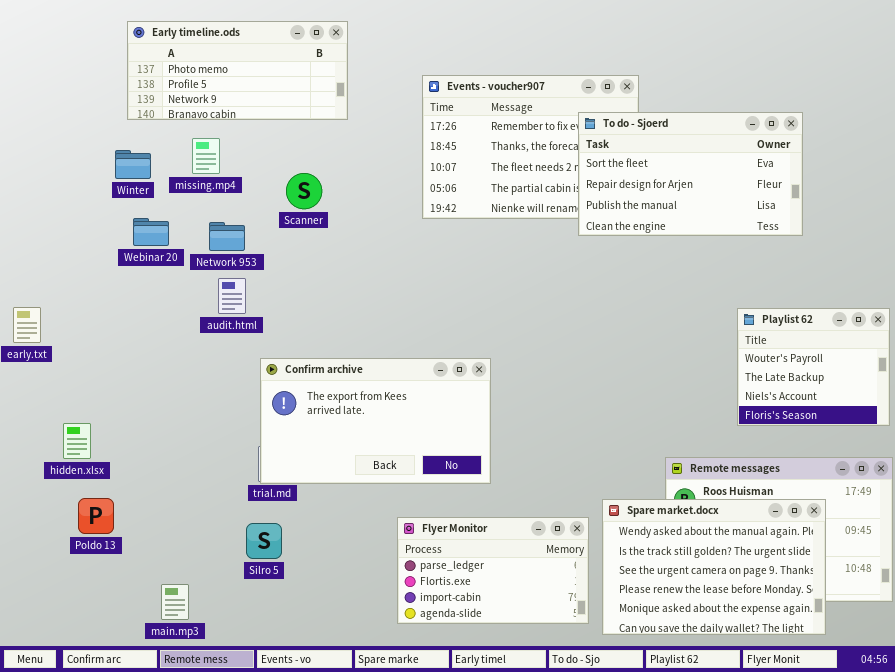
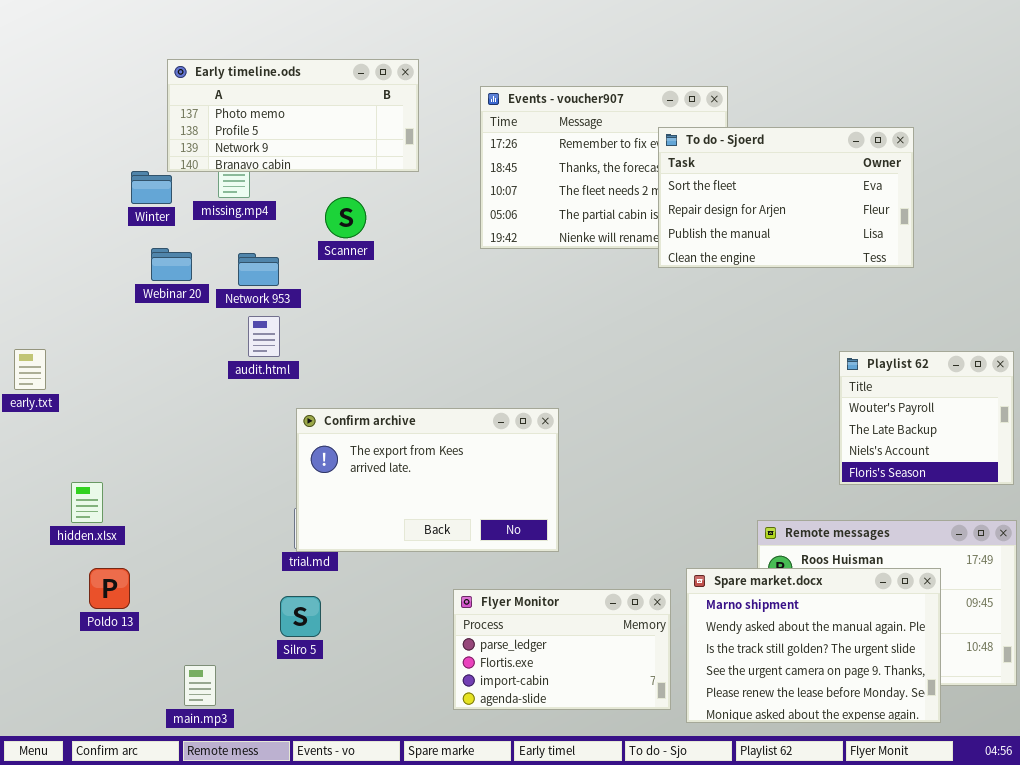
Early timeline.ods: [127,21,348,120] -> [167,59,419,172], moved
Spare market.docx: [602,499,826,635] -> [686,568,941,723], scrolled up 1 row

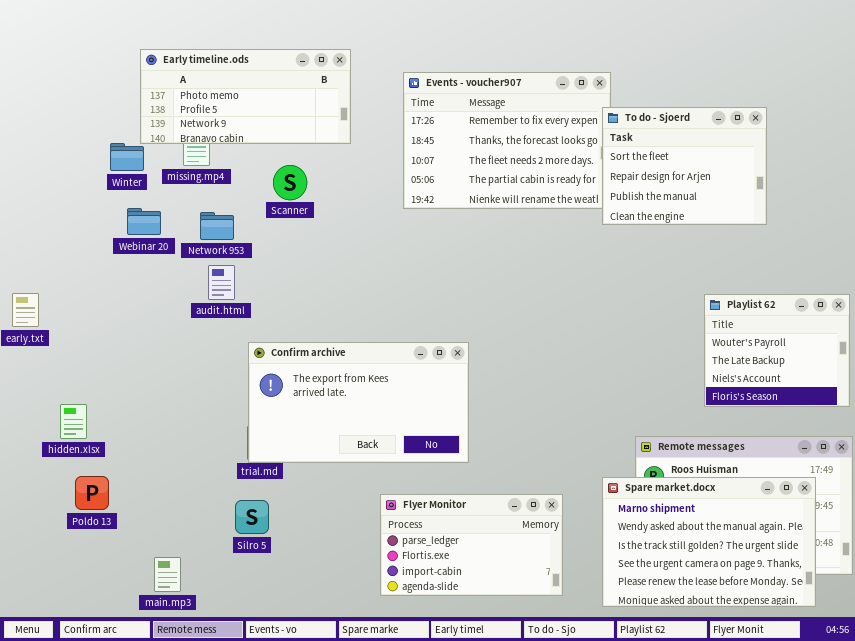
To do - Sjoerd: [658,127,914,268] -> [602,107,767,225], resized
Spare market.docx: [686,568,941,723] -> [602,477,816,607], moved

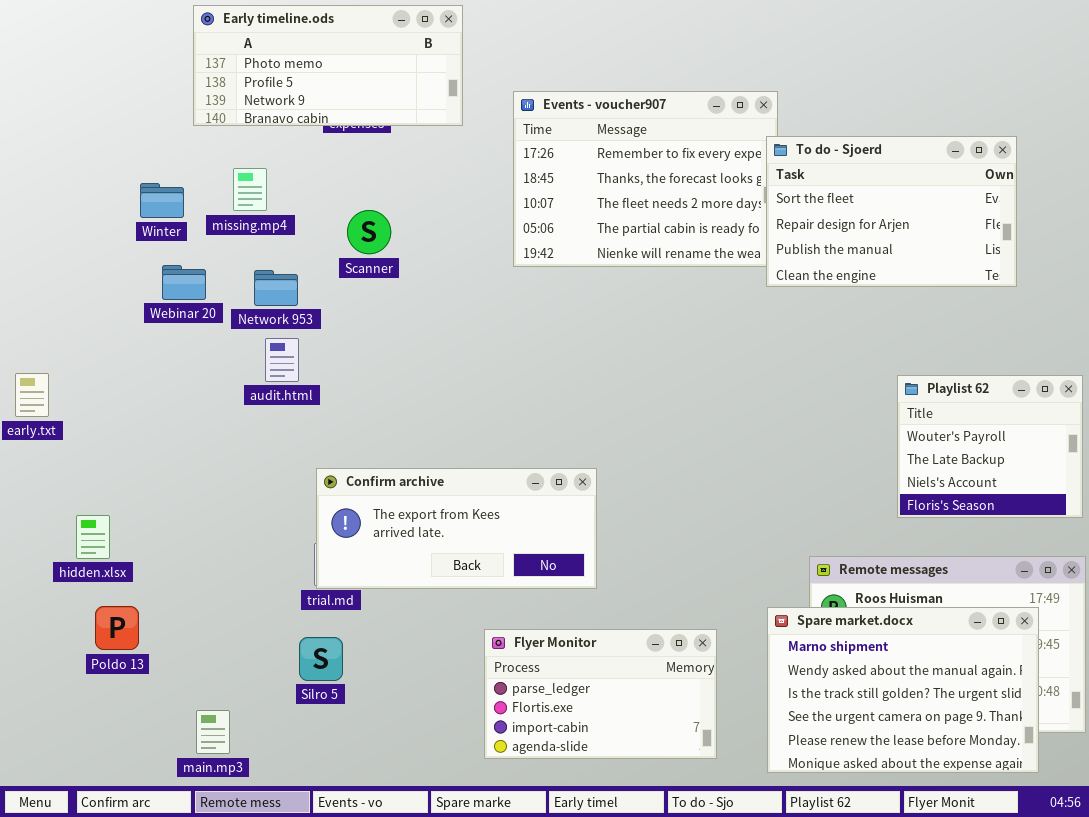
Early timeline.ods: [140,49,351,144] -> [193,5,463,126], moved
To do - Sjoerd: [602,107,767,225] -> [766,136,1017,287], resized
Confirm archive: [248,342,469,463] -> [316,468,597,589], resized

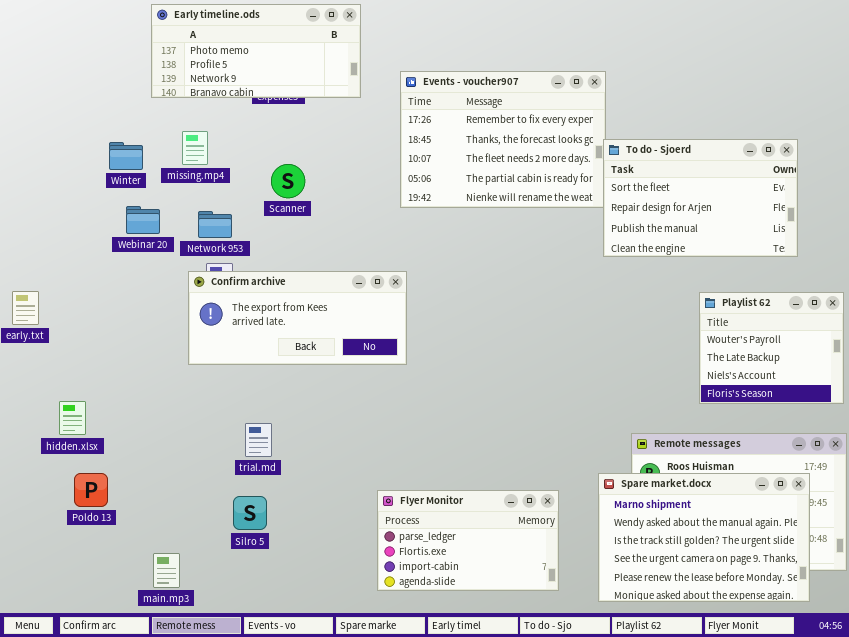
To do - Sjoerd: [766,136,1017,287] -> [603,139,798,257], moved
Confirm archive: [316,468,597,589] -> [188,271,407,365], moved

